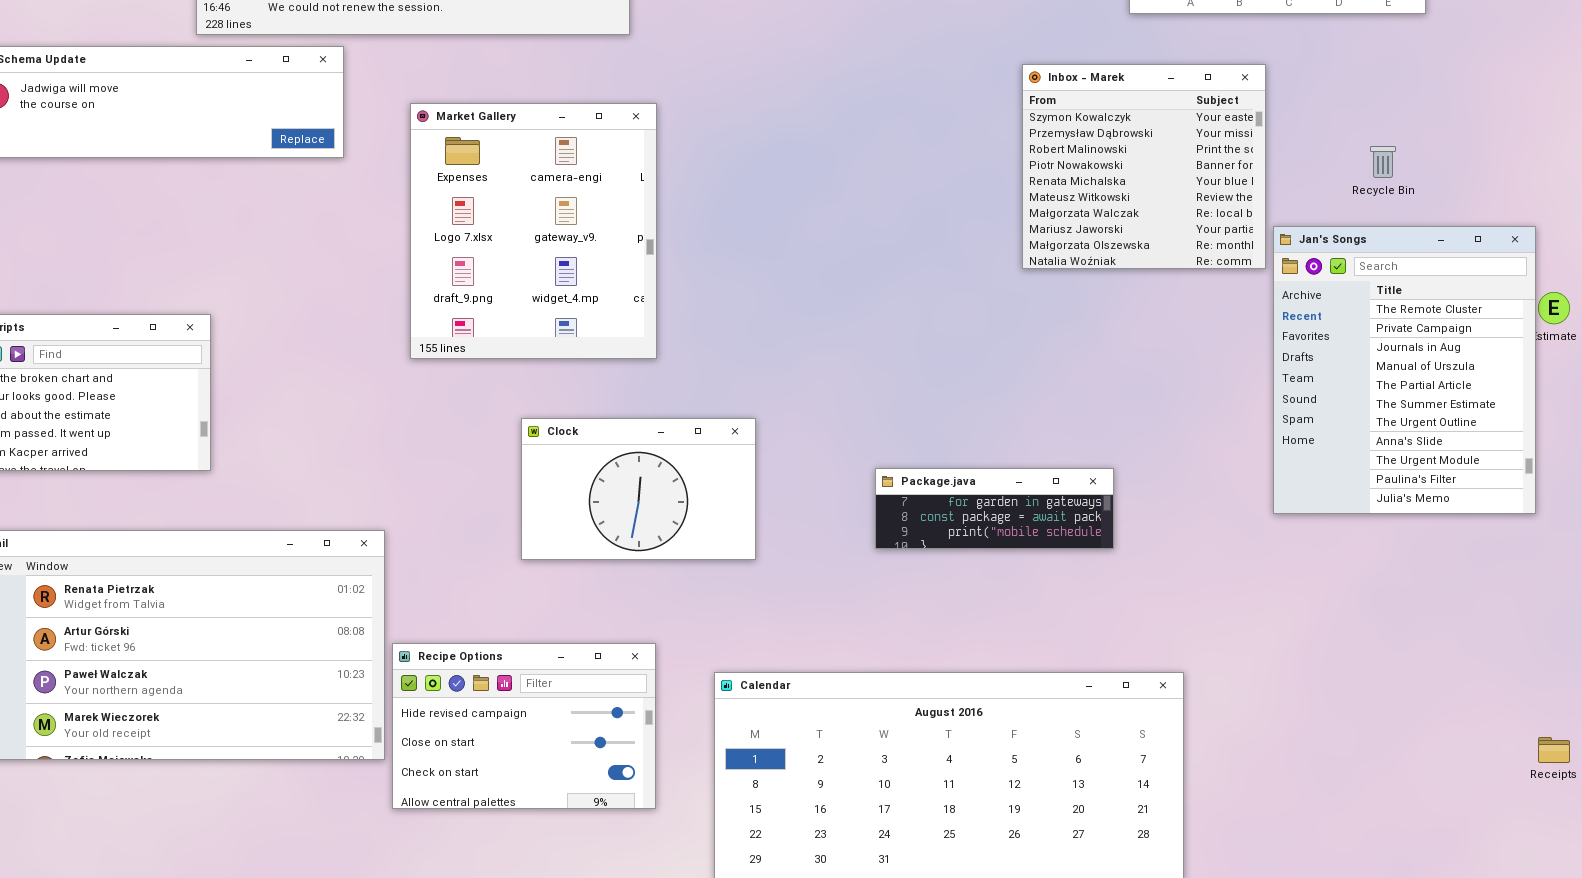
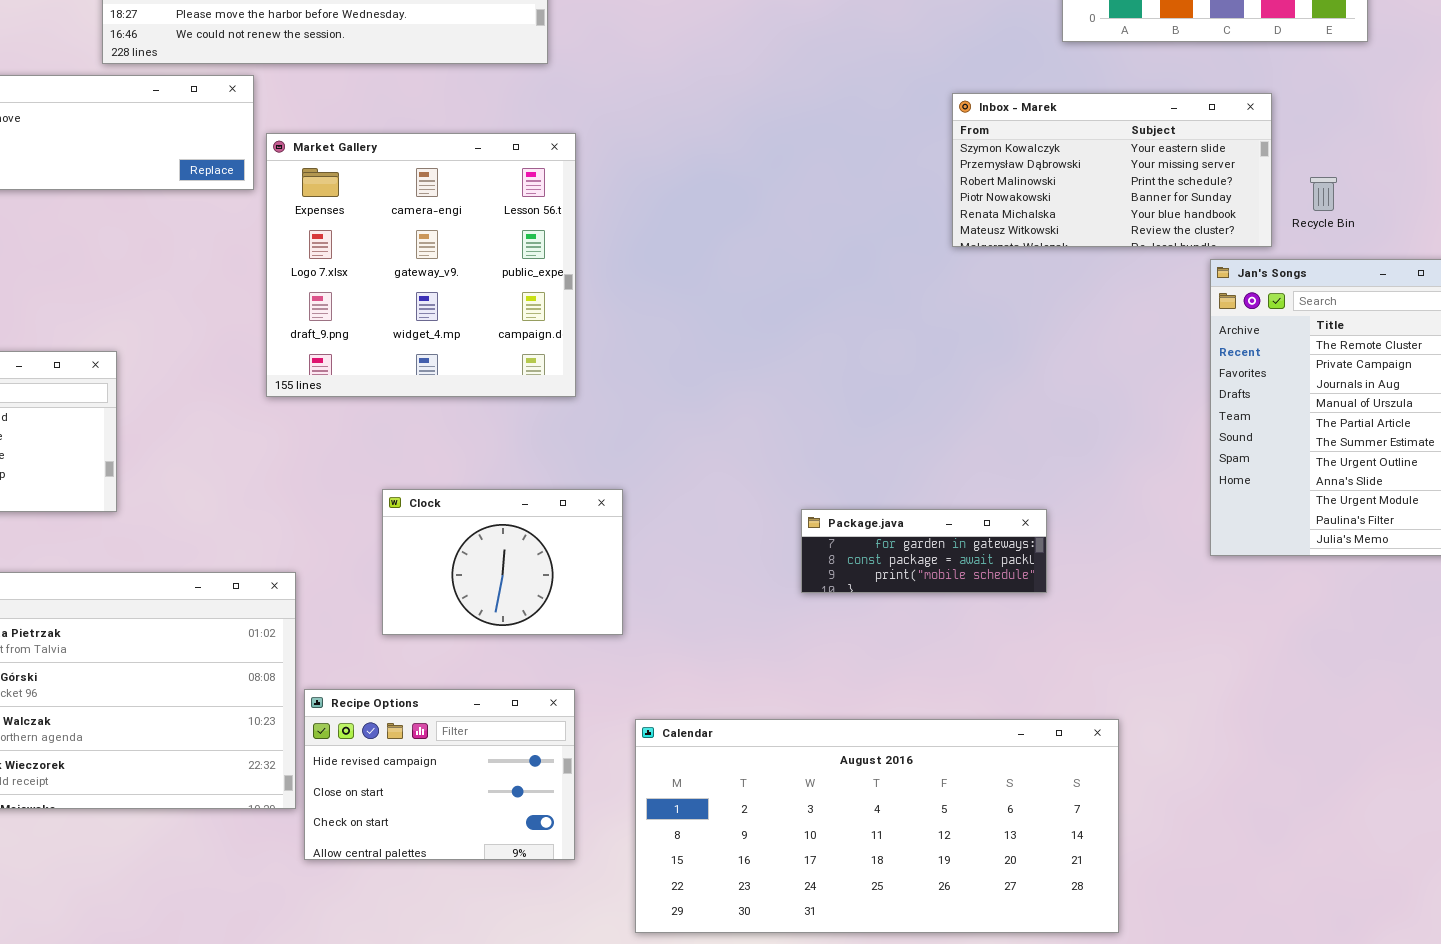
Inbox - Marek: [1022,64,1266,269] -> [952,93,1272,247], resized
Market Gallery: [410,103,657,359] -> [266,133,576,397], resized
Clock: [521,418,756,560] -> [382,489,623,635], moved

